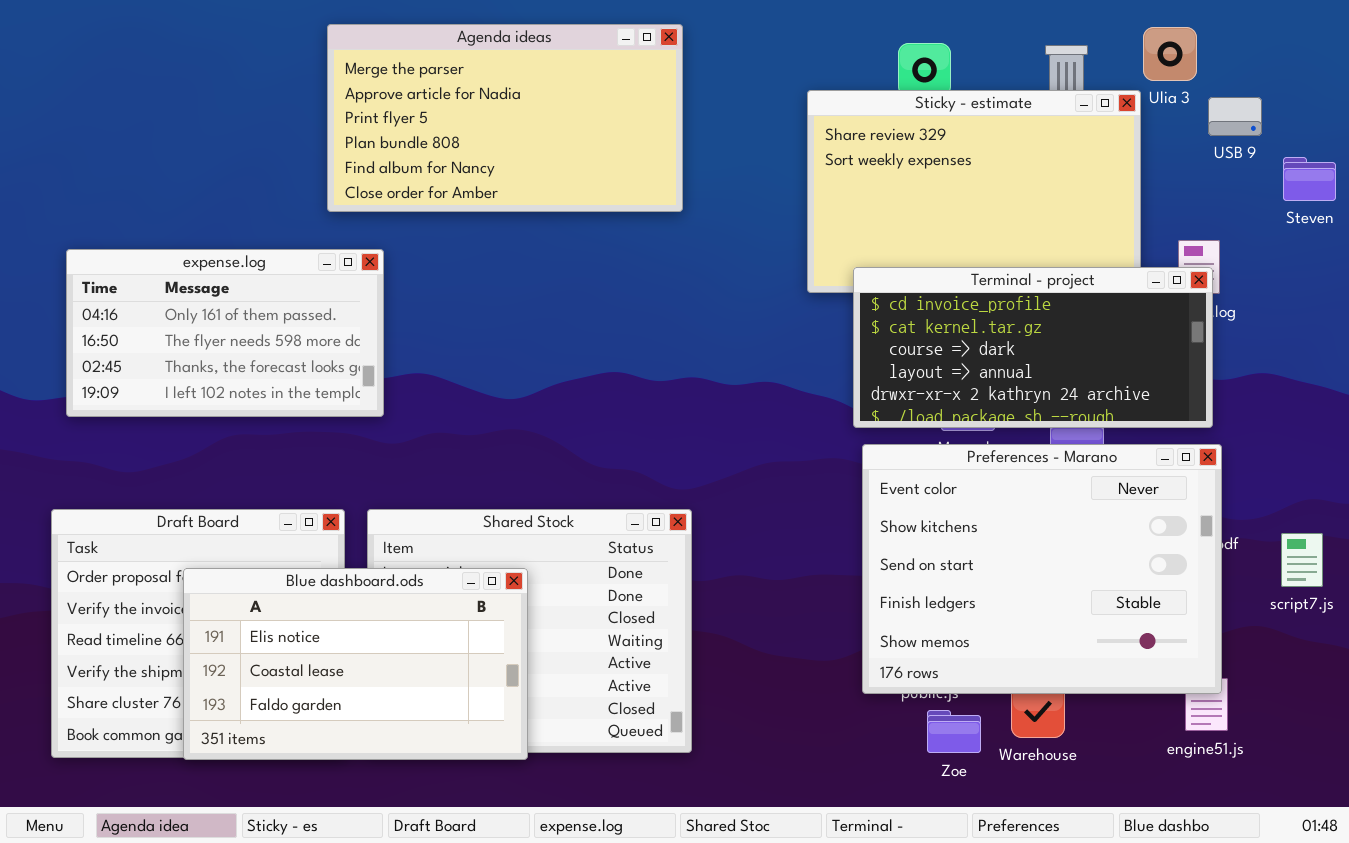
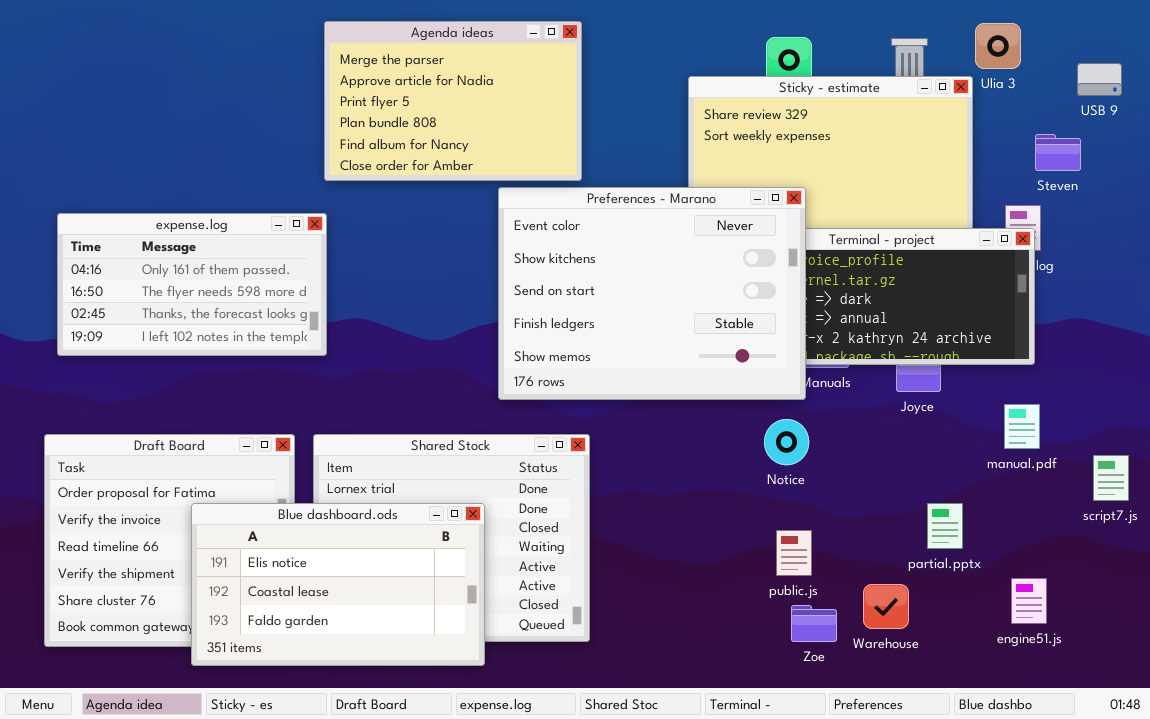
Agenda ideas: [327,24,683,212] -> [324,21,582,181], resized
USB 9: [1208,97,1262,136] -> [1077,63,1122,96], moved
Steven: [1283,157,1336,201] -> [1035,134,1081,171], moved
Preferences - Marano: [862,444,1222,694] -> [498,187,806,400], moved
Blue dashboard.ods: [183,568,528,760] -> [191,503,485,666], moved

